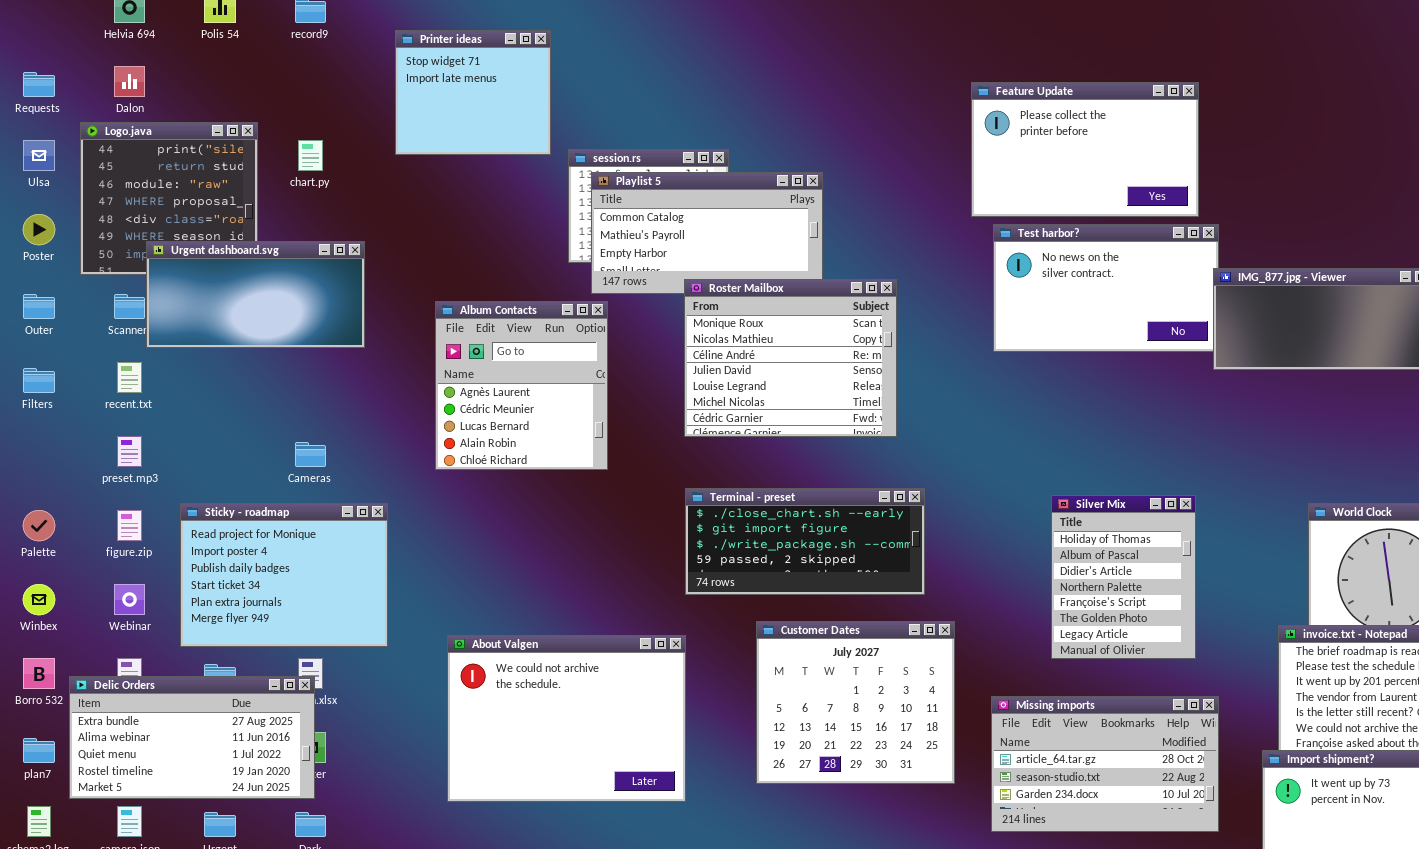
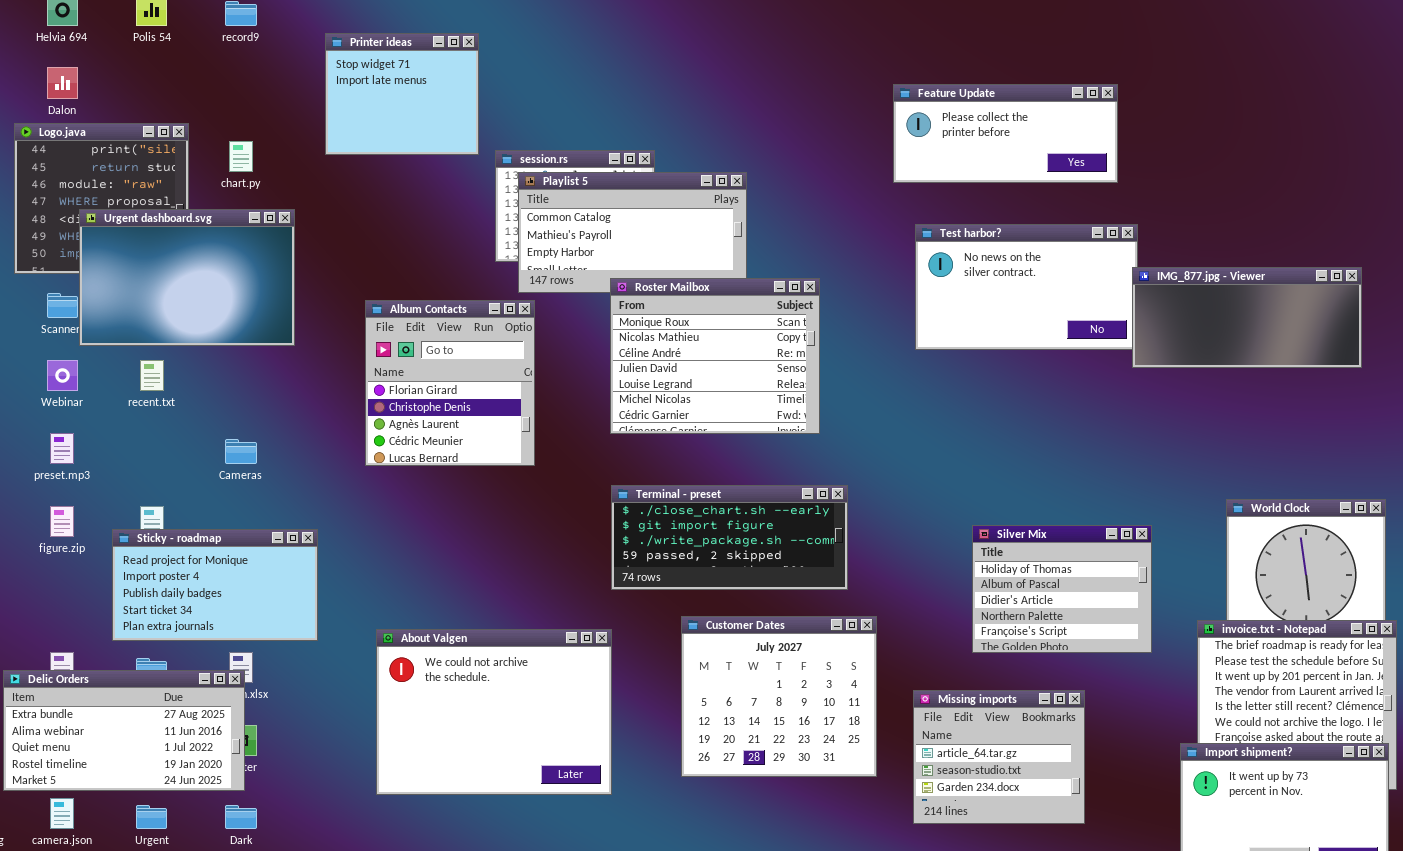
Feature Update: [971,82,1199,217] -> [893,84,1118,183], resized
Urgent dashboard.svg: [146,241,365,348] -> [79,209,295,346], resized
Album Contacts: [435,301,608,470] -> [365,300,535,466], scrolled up 2 rows
recent.txt: [117,362,142,393] -> [140,360,164,391], moved
Silver Mix: [1051,495,1196,659] -> [972,525,1152,653], resized
Sticky - roadmap: [180,503,388,647] -> [112,529,318,641], resized
Webinar: [114,584,145,615] -> [47,360,78,391], moved
Missing imports: [991,696,1219,832] -> [913,690,1085,824], resized

